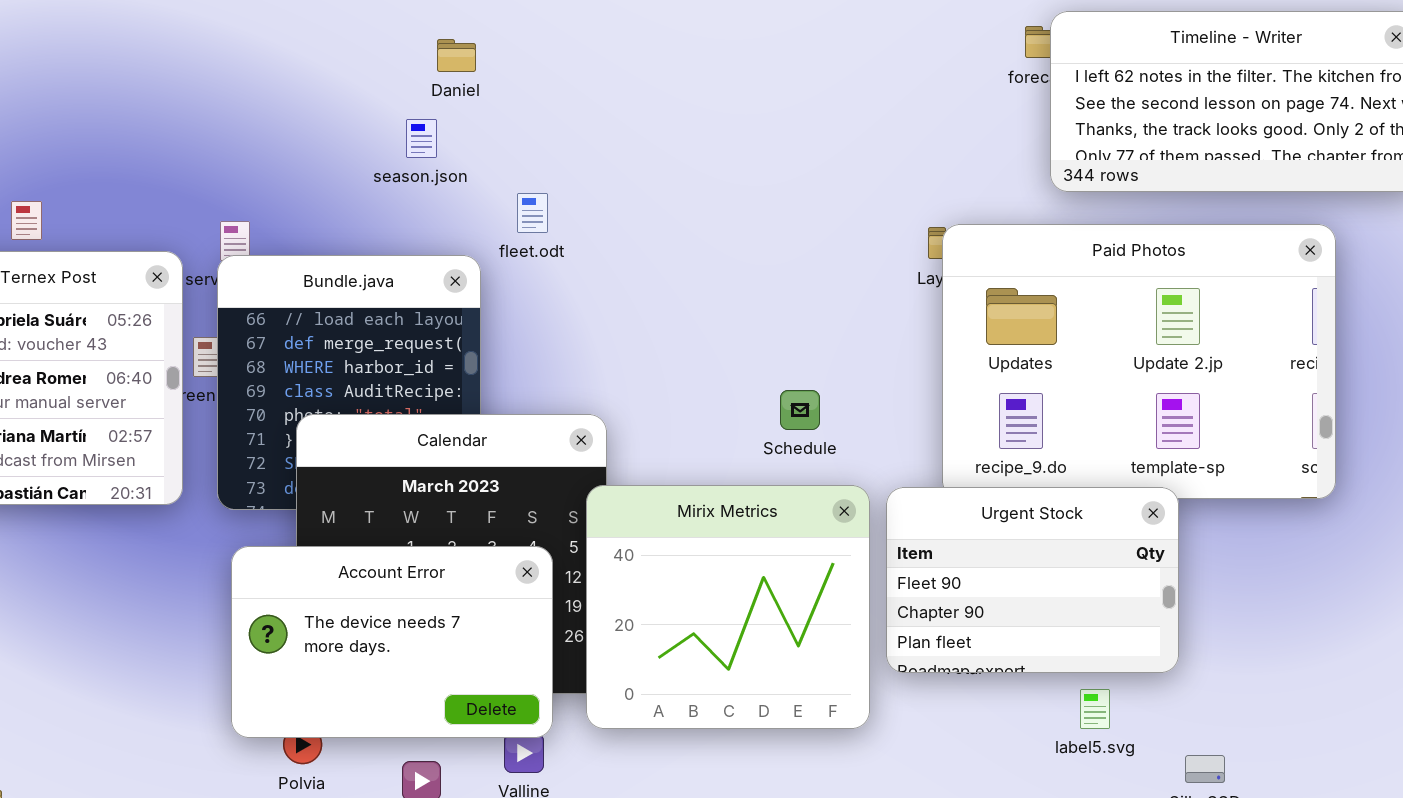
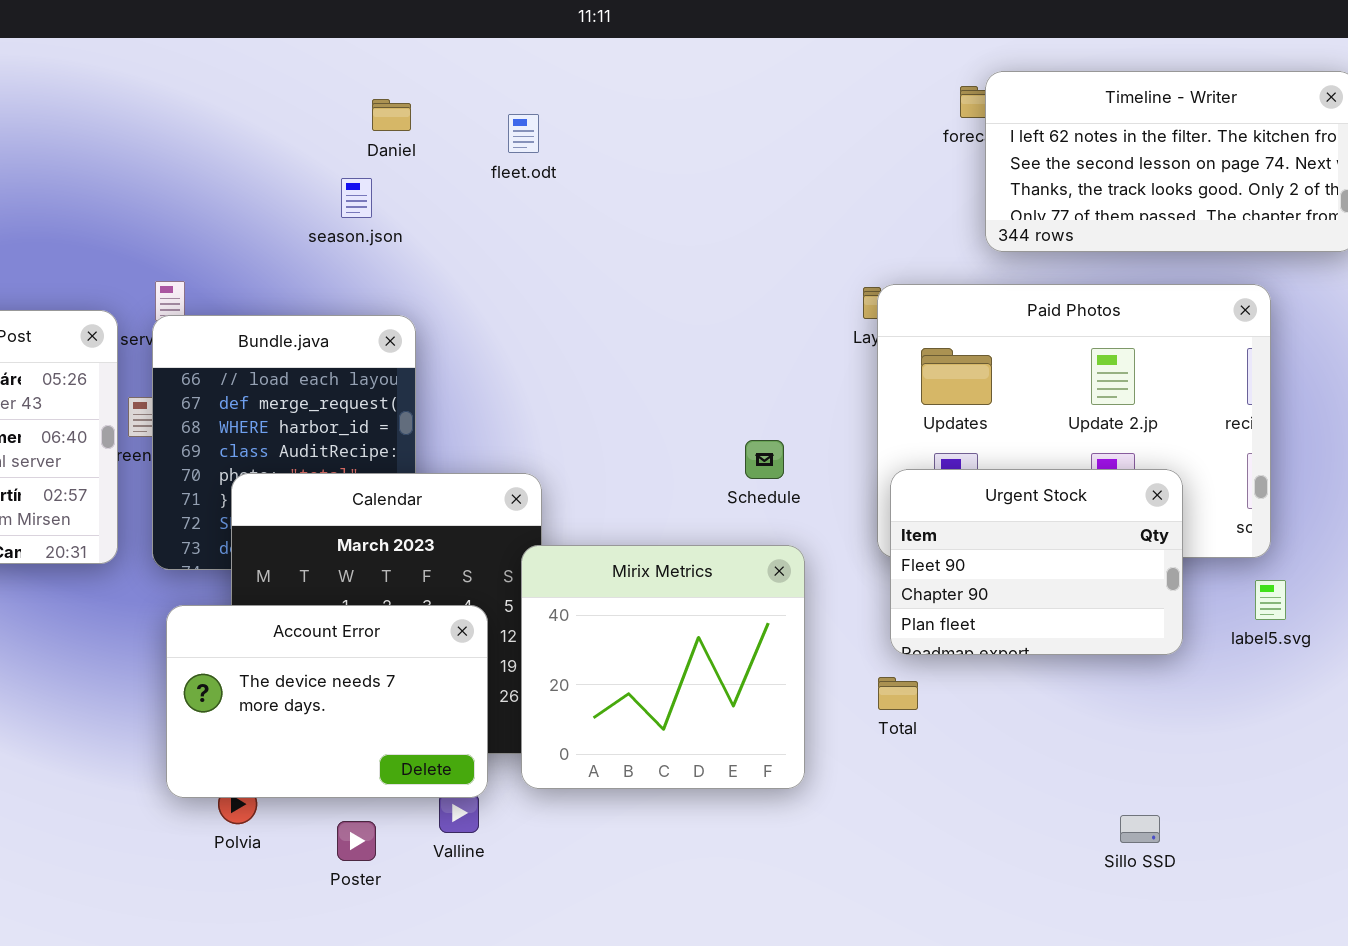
fleet.odt: [517,193,548,233] -> [508,114,539,153], moved
Schedule: [780,390,820,430] -> [745,440,784,479], moved
Urgent Stock: [886,487,1179,673] -> [890,469,1183,655], moved
label5.svg: [1080,689,1110,729] -> [1255,580,1286,620], moved

